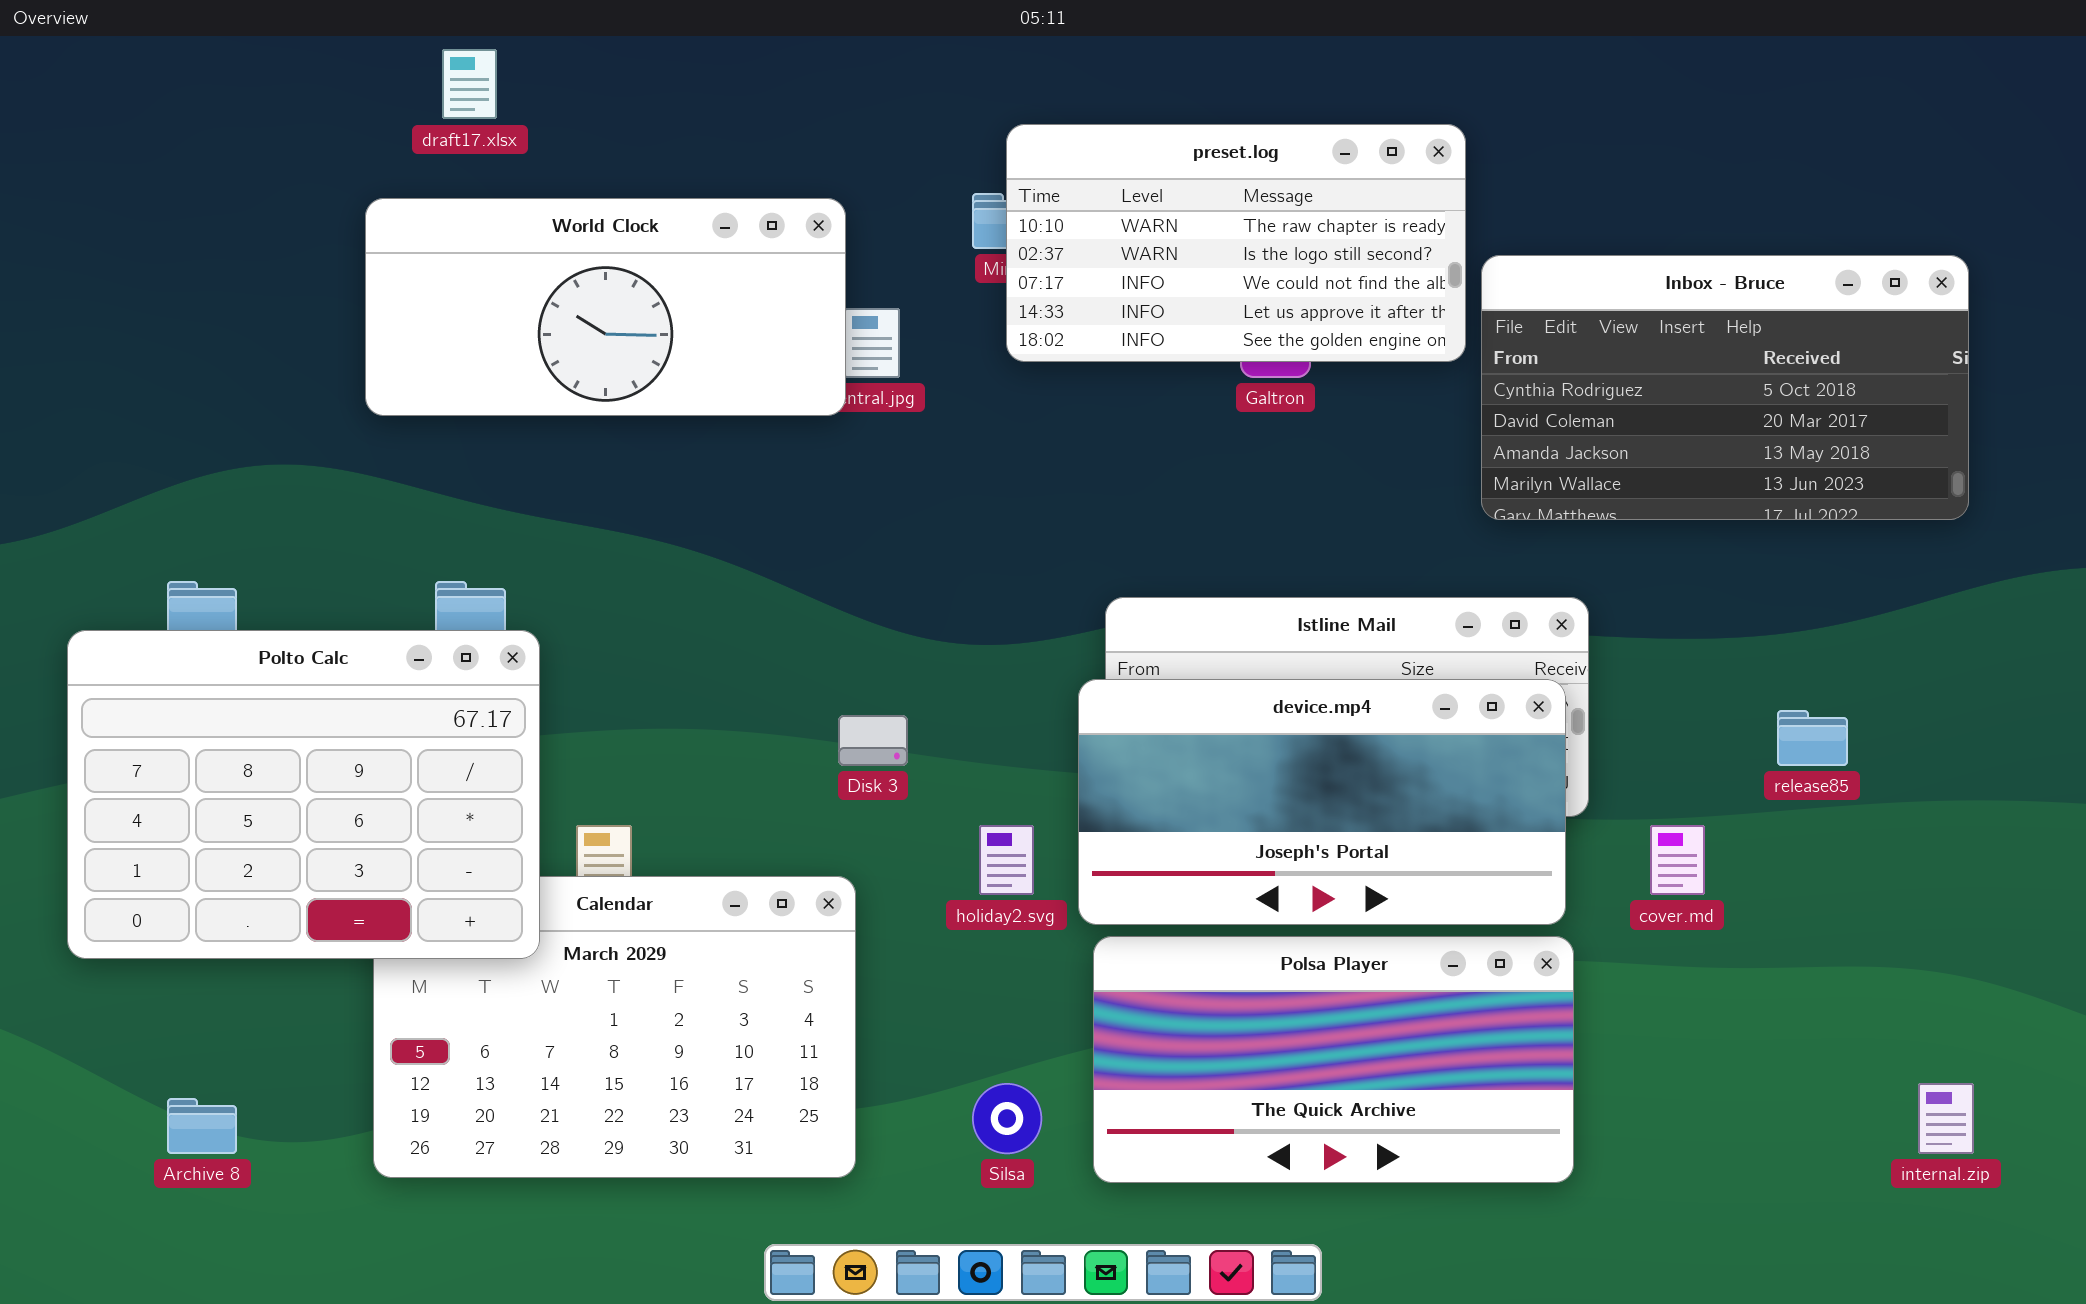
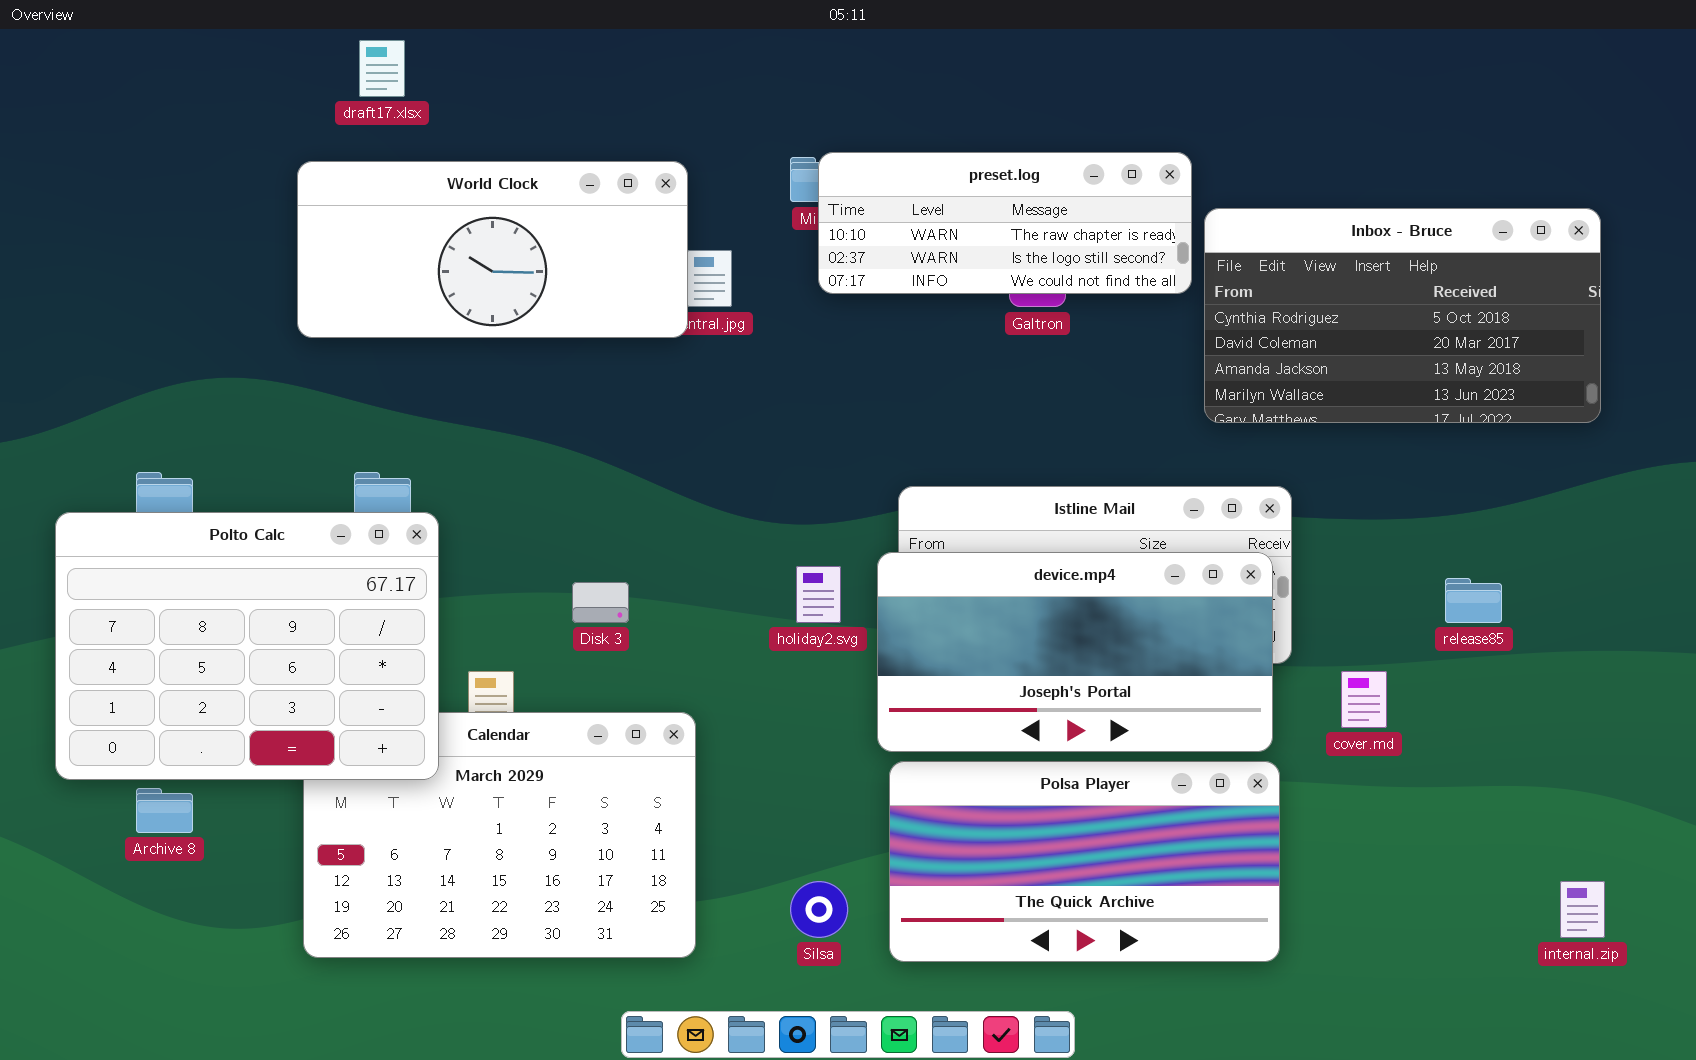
preset.log: [1006,124,1466,362] -> [818,152,1192,294], resized
Disk 3: [838,715,908,766] -> [572,582,629,623], moved
holiday2.svg: [979,825,1034,895] -> [796,566,841,623], moved
Archive 8: [167,1098,237,1154] -> [136,788,193,833], moved

